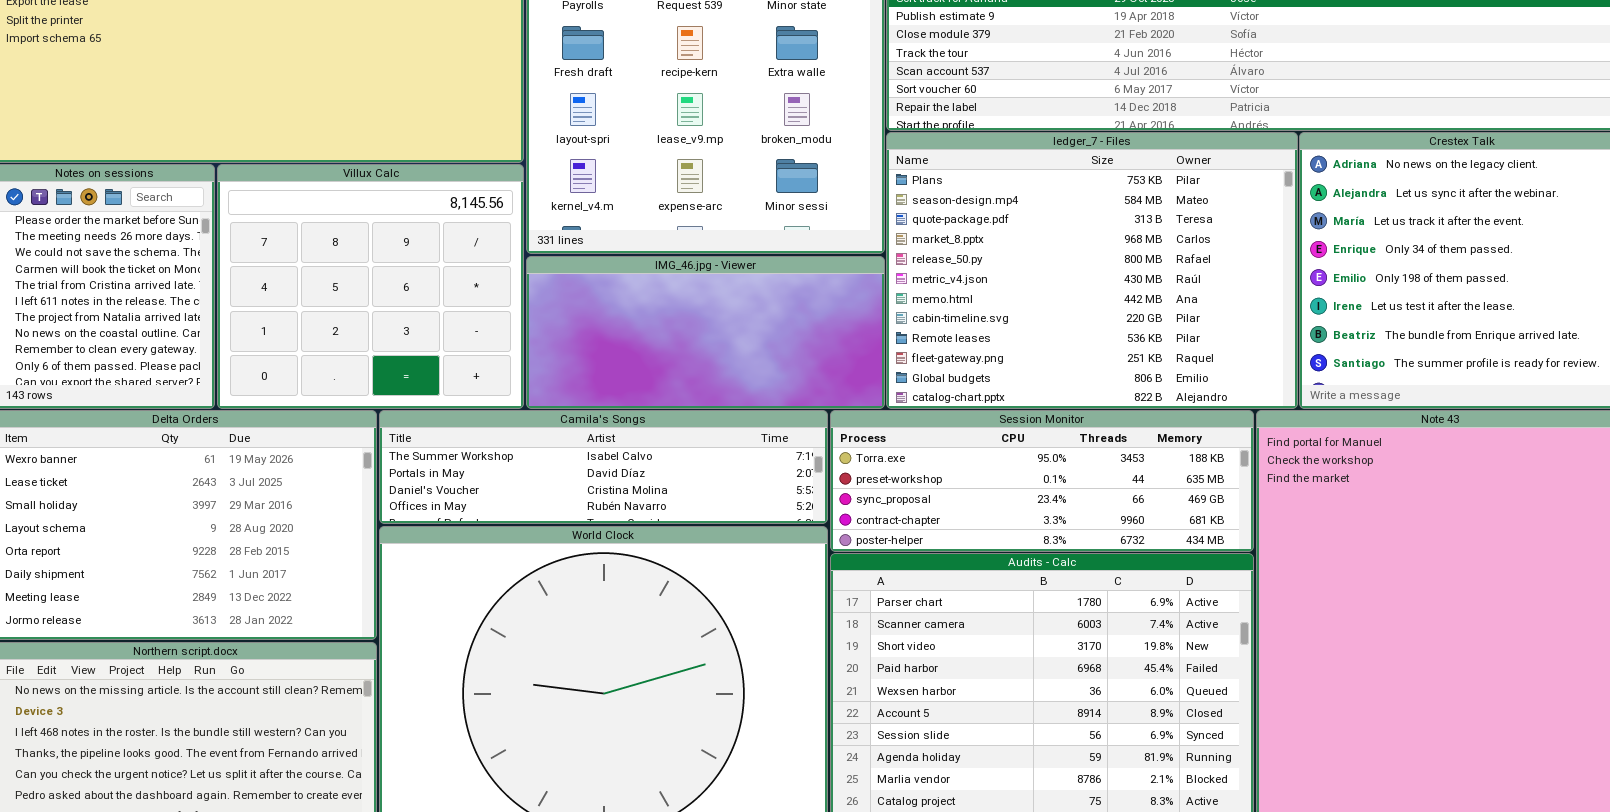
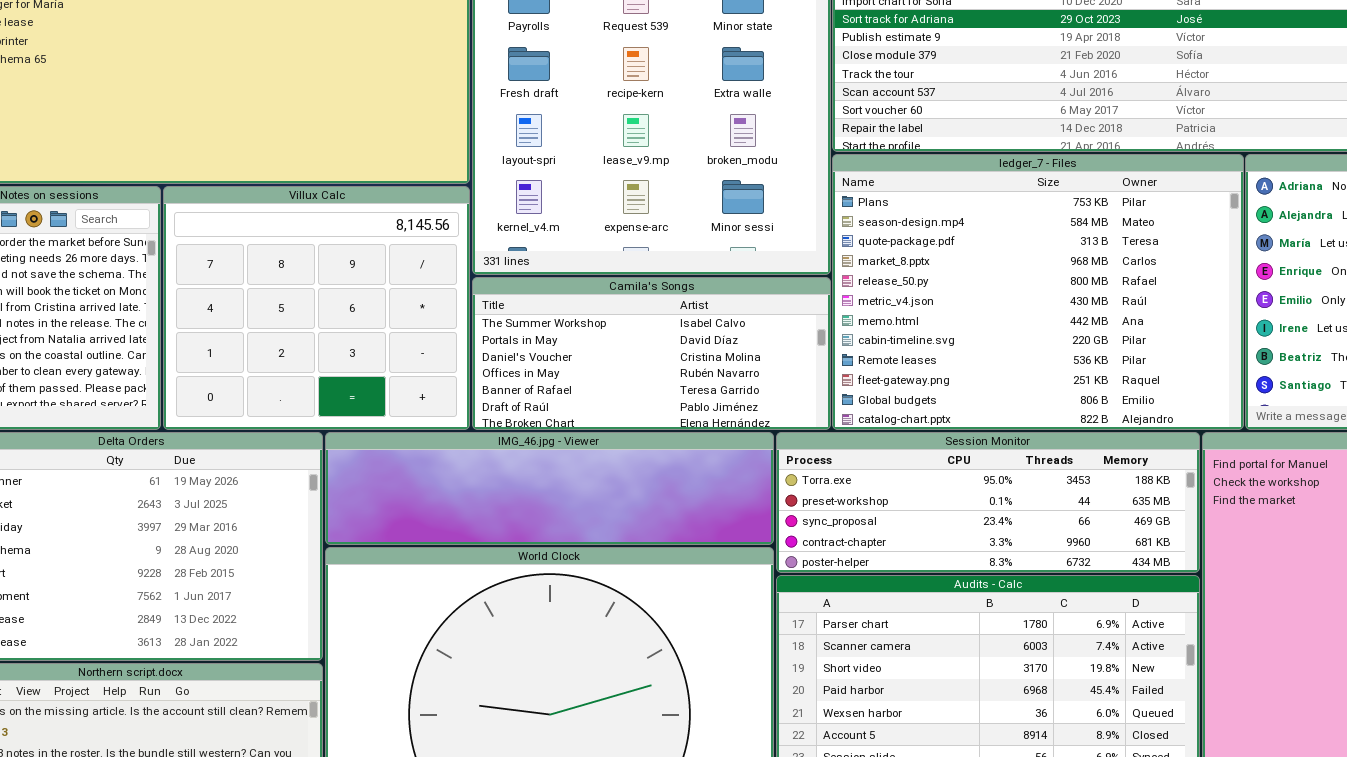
IMG_46.jpg - Viewer: [526,256,885,409] -> [325,432,774,545], moved, resized
Camila's Songs: [379,410,828,524] -> [472,277,831,430], moved, resized

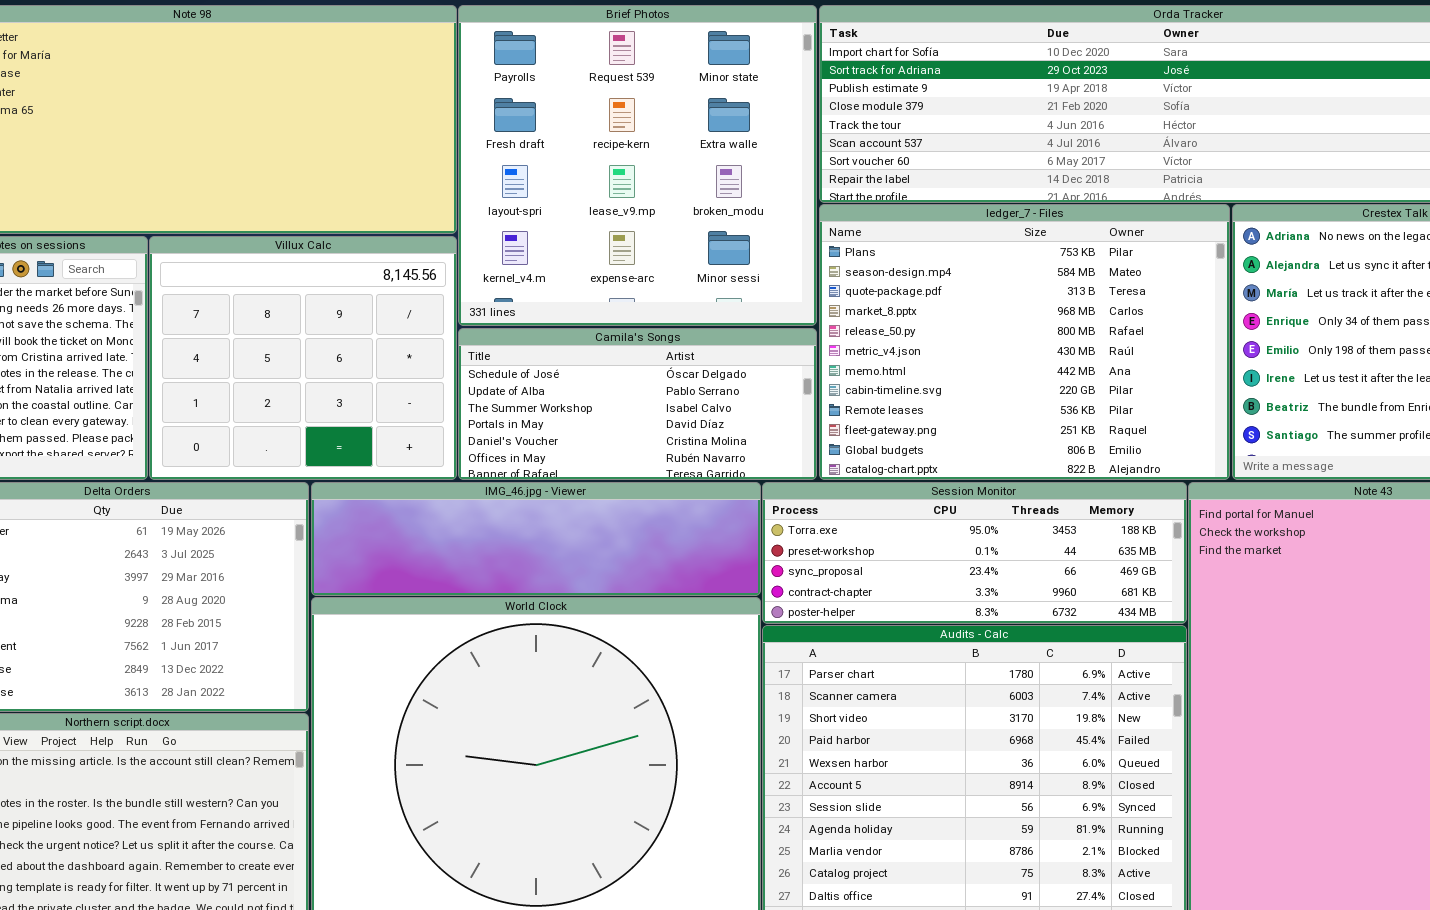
Camila's Songs: [472,277,831,430] -> [458,328,817,480], scrolled up 2 rows

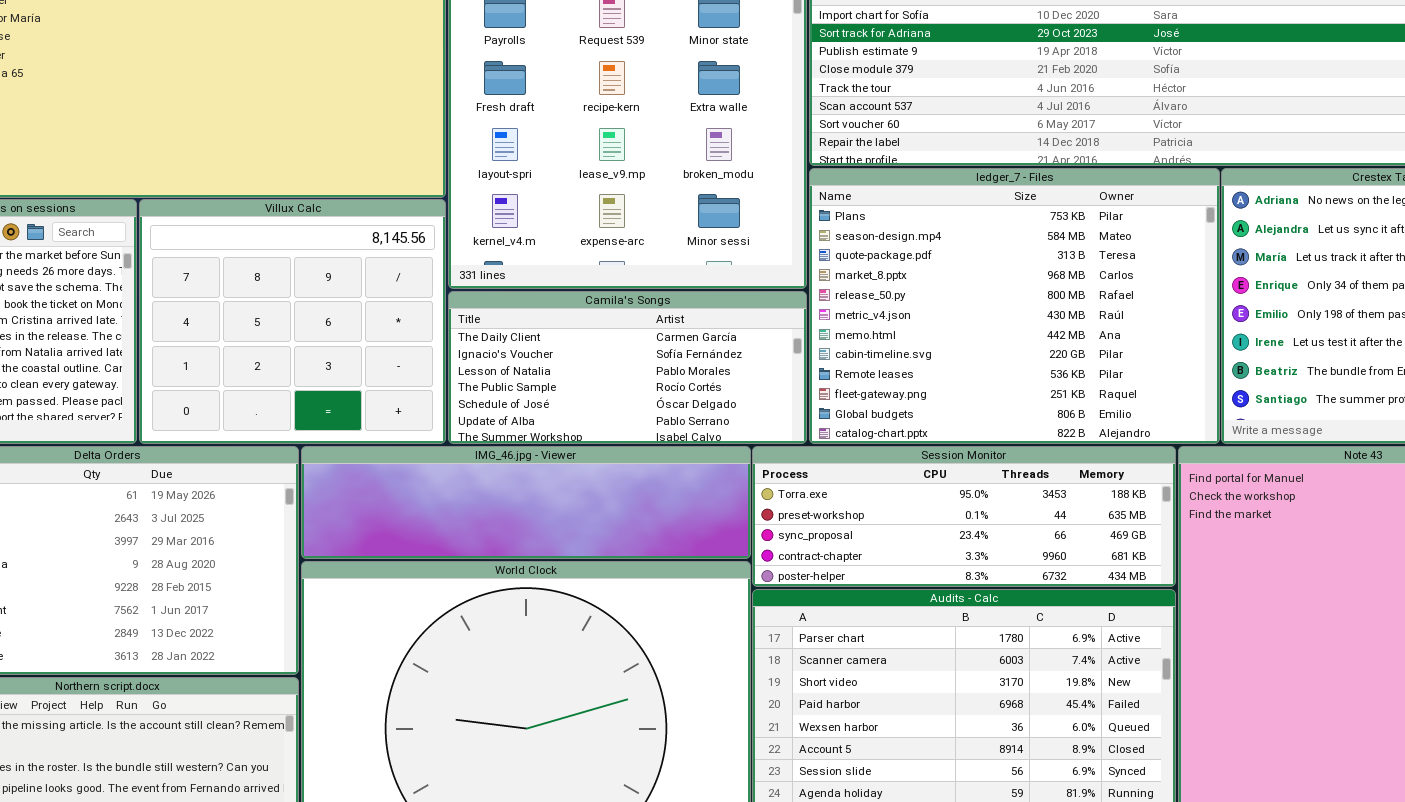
Camila's Songs: [458,328,817,480] -> [448,291,807,444], scrolled up 4 rows

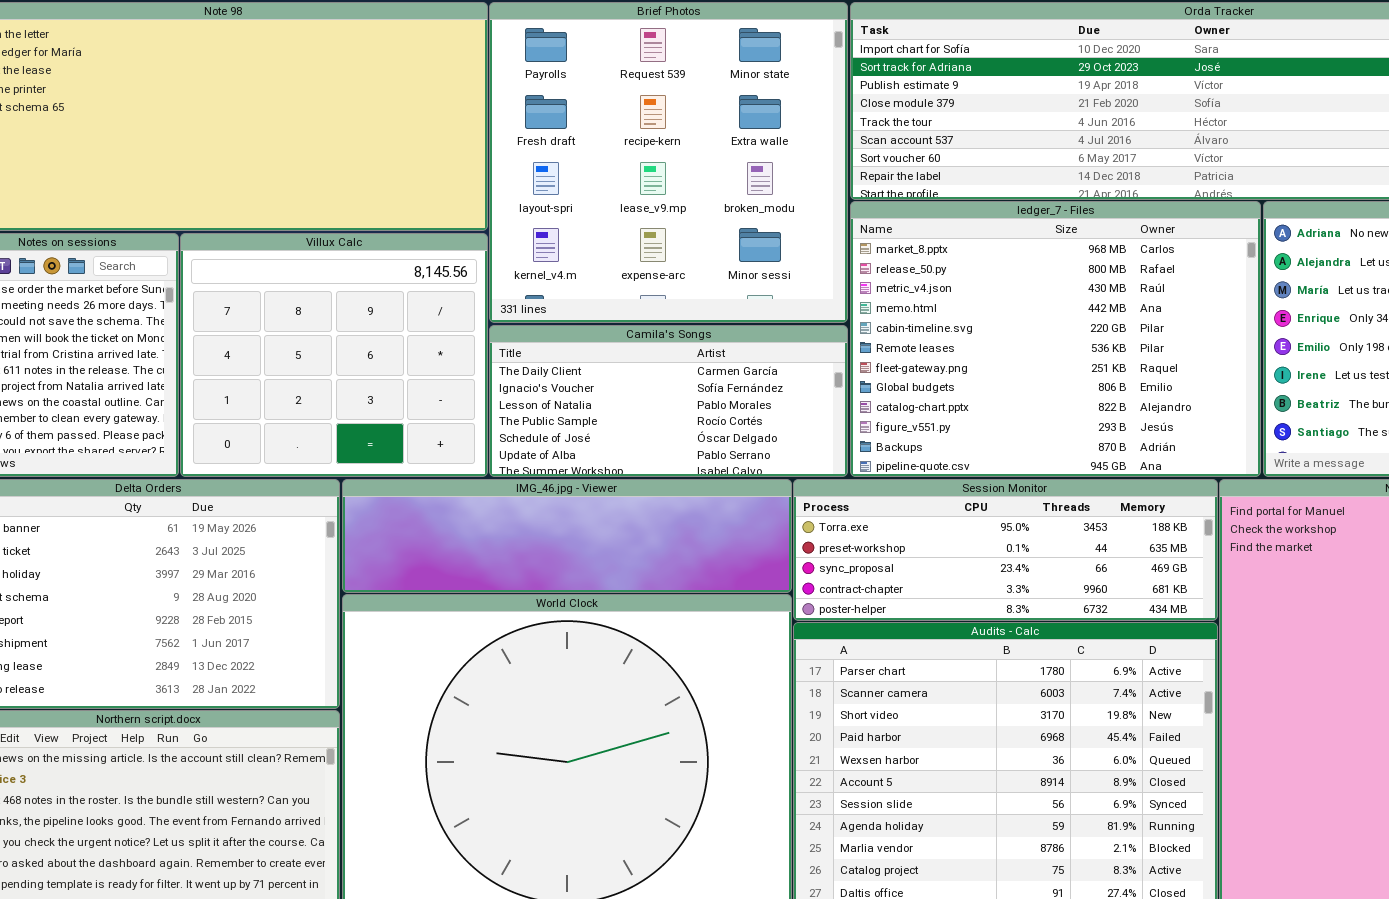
ledger_7 - Files: [809,168,1220,444] -> [850,201,1261,477], scrolled down 3 rows

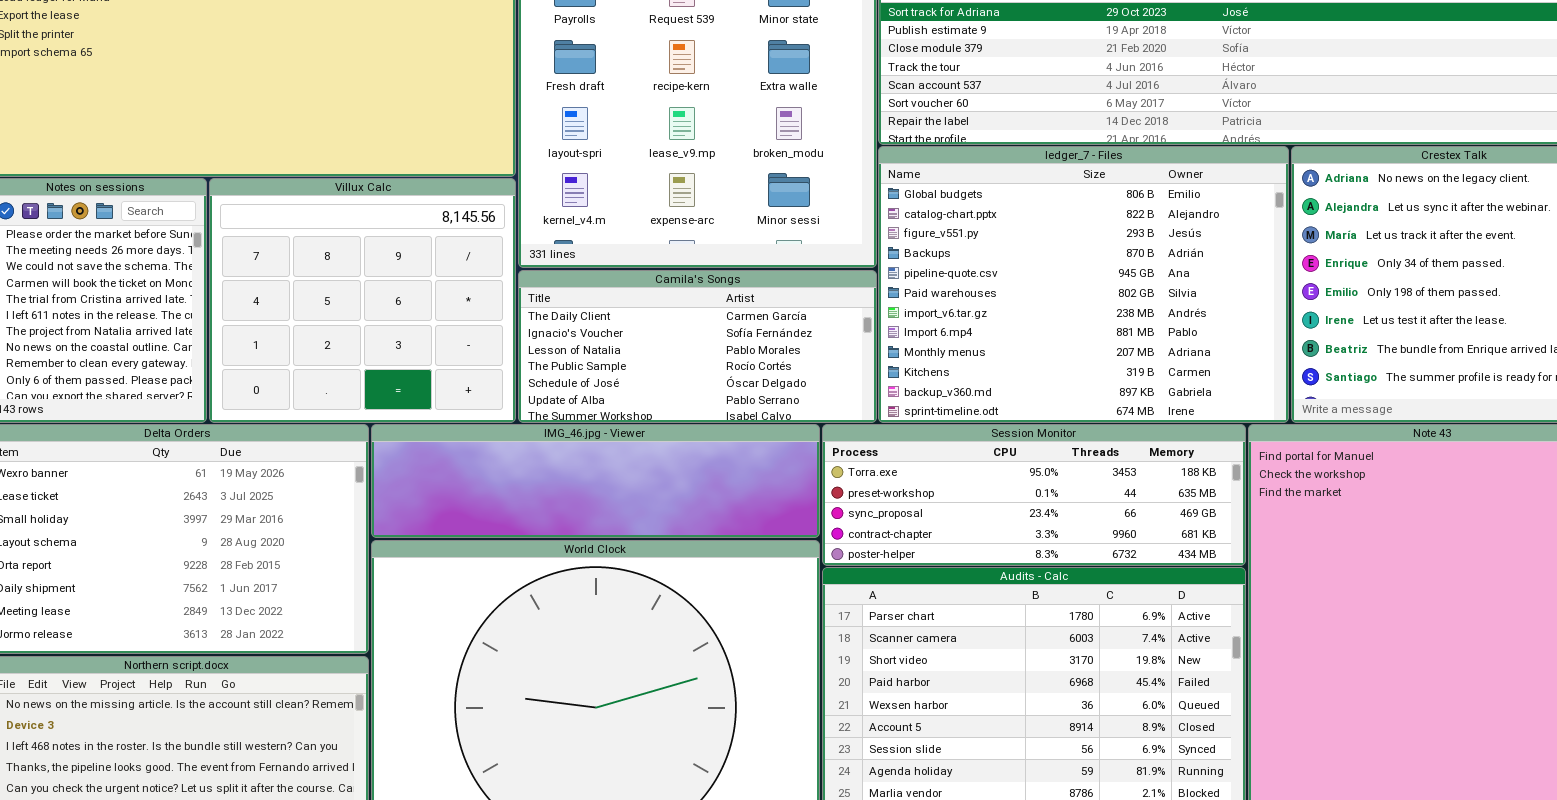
ledger_7 - Files: [850,201,1261,477] -> [878,146,1289,423], scrolled down 7 rows

